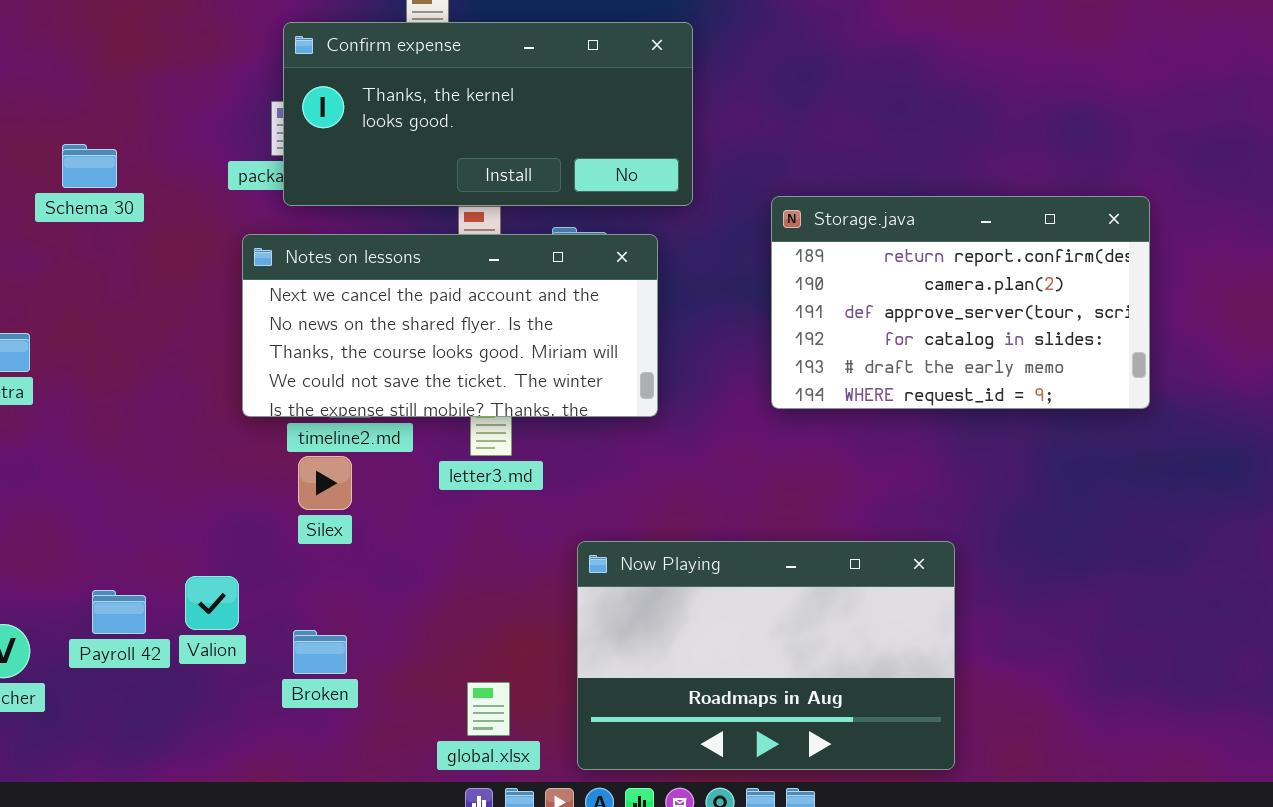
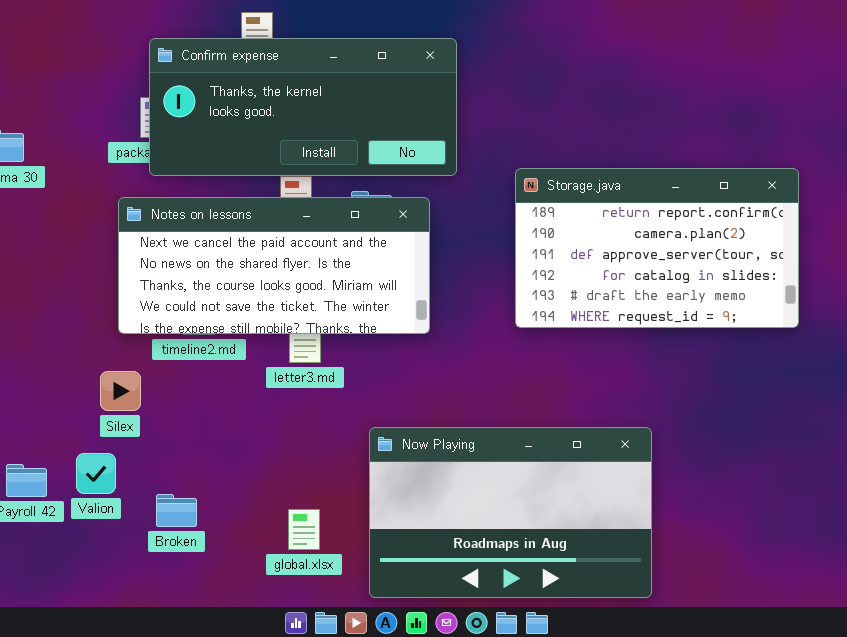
Silex: [298,456,352,510] -> [100,371,141,411], moved
global.xlsx: [467,682,510,736] -> [288,509,320,550], moved

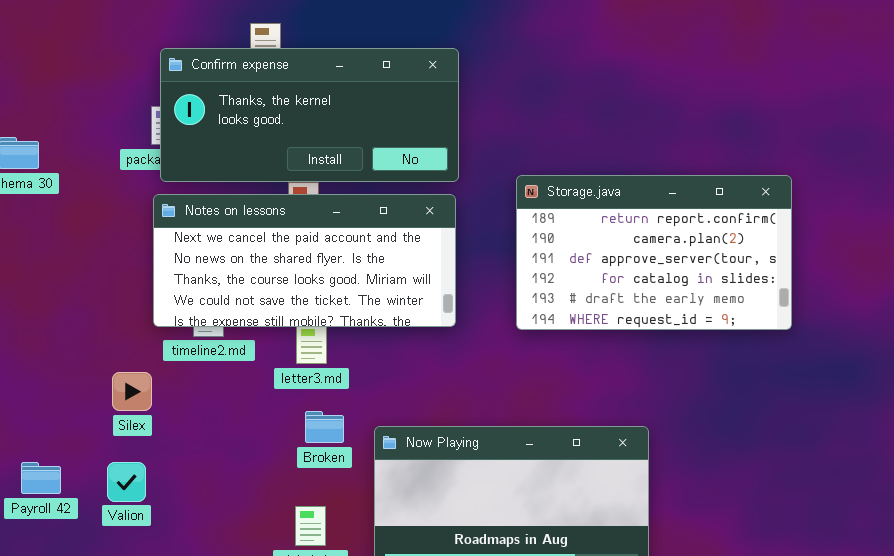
Notes on lessons: [118,197,430,334] -> [153,194,456,327], moved
Valion: [76,453,116,494] -> [107,462,146,502], moved
Broken: [156,494,197,527] -> [305,411,344,443], moved

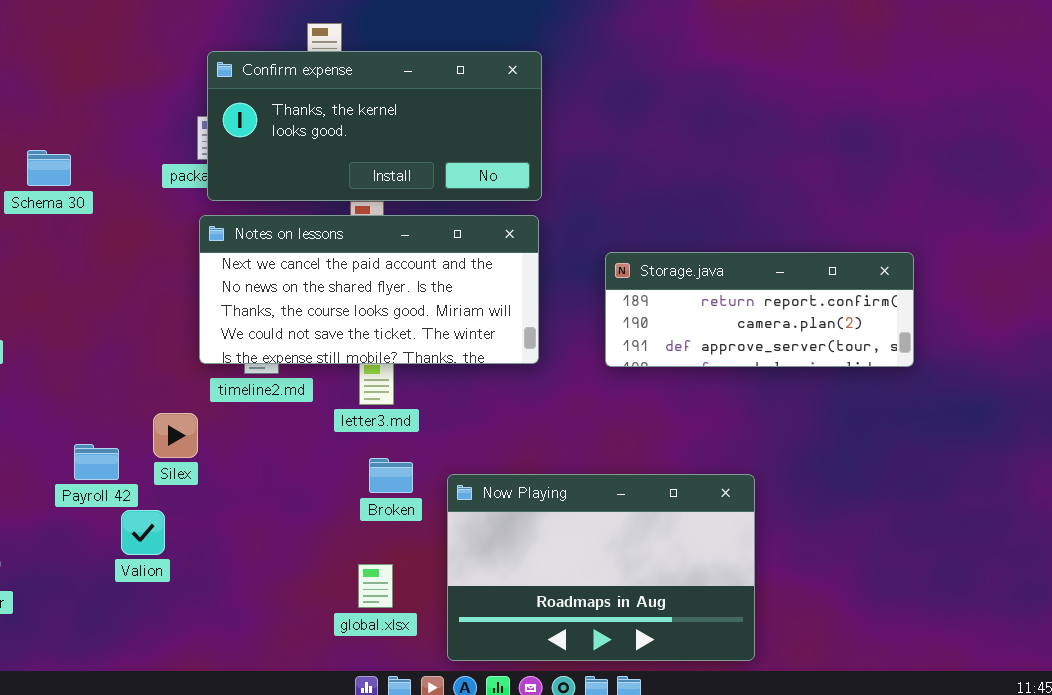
Storage.java: [516,175,792,330] -> [605,252,914,367], resized
Payroll 42: [21,462,61,494] -> [74,444,119,480], moved
Valion: [107,462,146,502] -> [121,510,165,555], moved

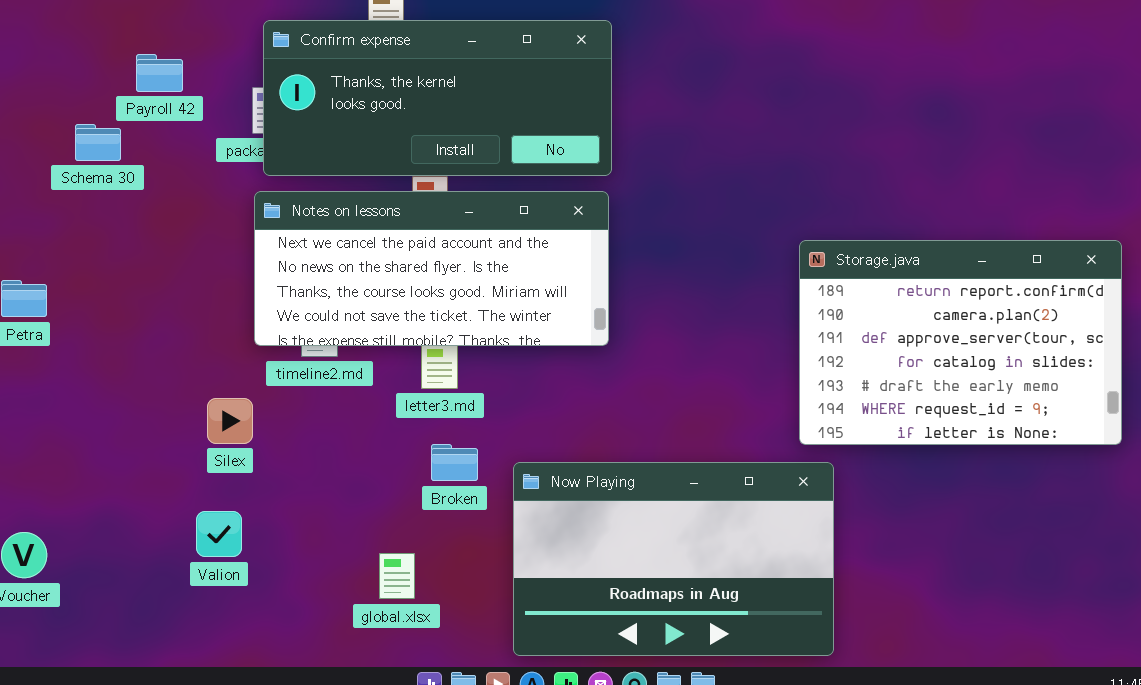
Storage.java: [605,252,914,367] -> [799,240,1122,445], moved, resized
Payroll 42: [74,444,119,480] -> [136,54,183,92], moved
Valion: [121,510,165,555] -> [196,511,242,557], moved
global.xlsx: [358,564,393,608] -> [379,553,415,599], moved

